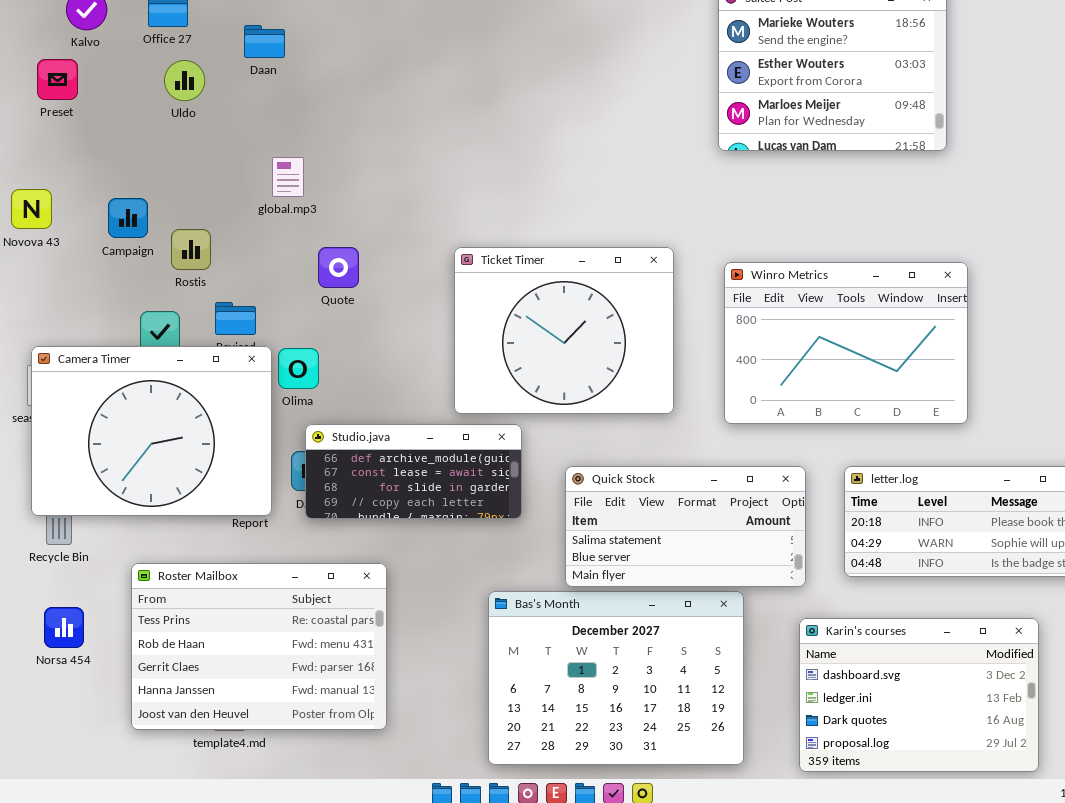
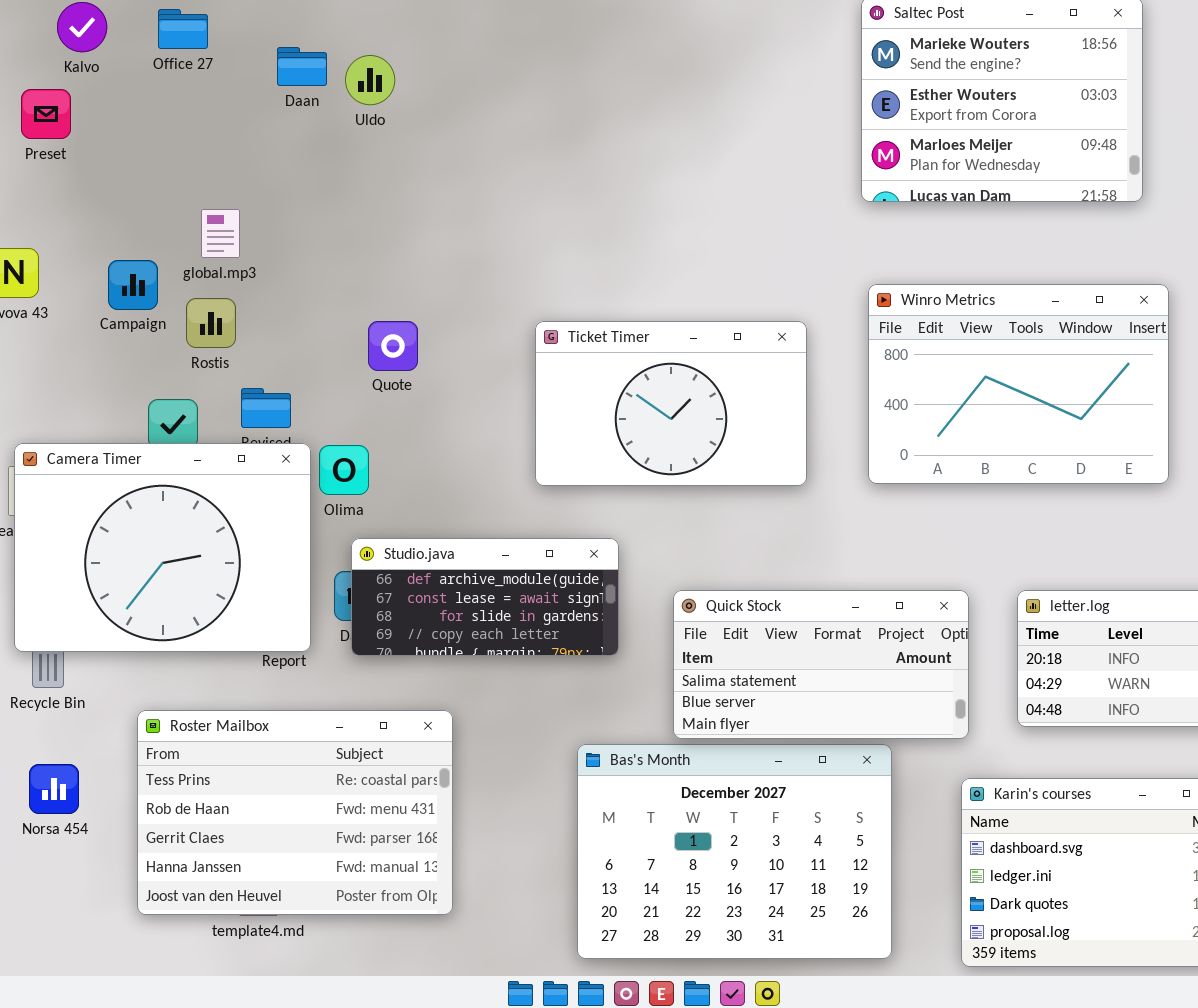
Uldo: [164,60,205,101] -> [345,55,395,105], moved
global.mp3: [272,157,304,197] -> [201,209,240,258], moved
Ticket Timer: [454,247,674,414] -> [535,321,807,486], resized
Winro Metrics: [724,262,968,424] -> [868,284,1169,484], moved

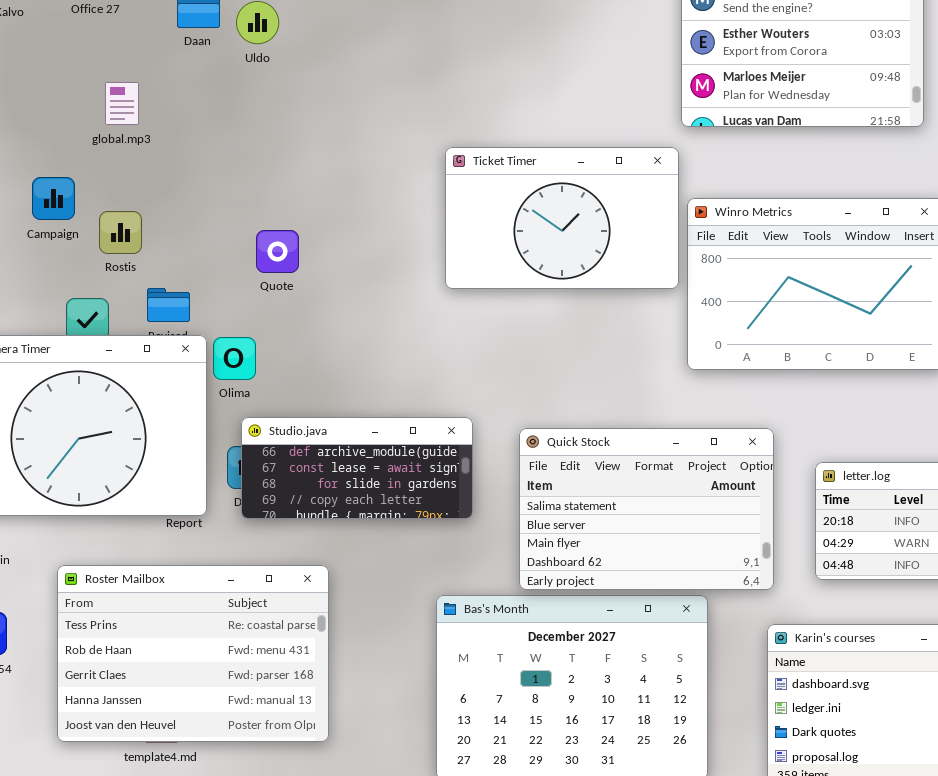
global.mp3: [201,209,240,258] -> [105,82,139,125], moved
Ticket Timer: [535,321,807,486] -> [445,147,679,289], moved
Quick Stock: [673,590,969,739] -> [519,428,774,590], resized

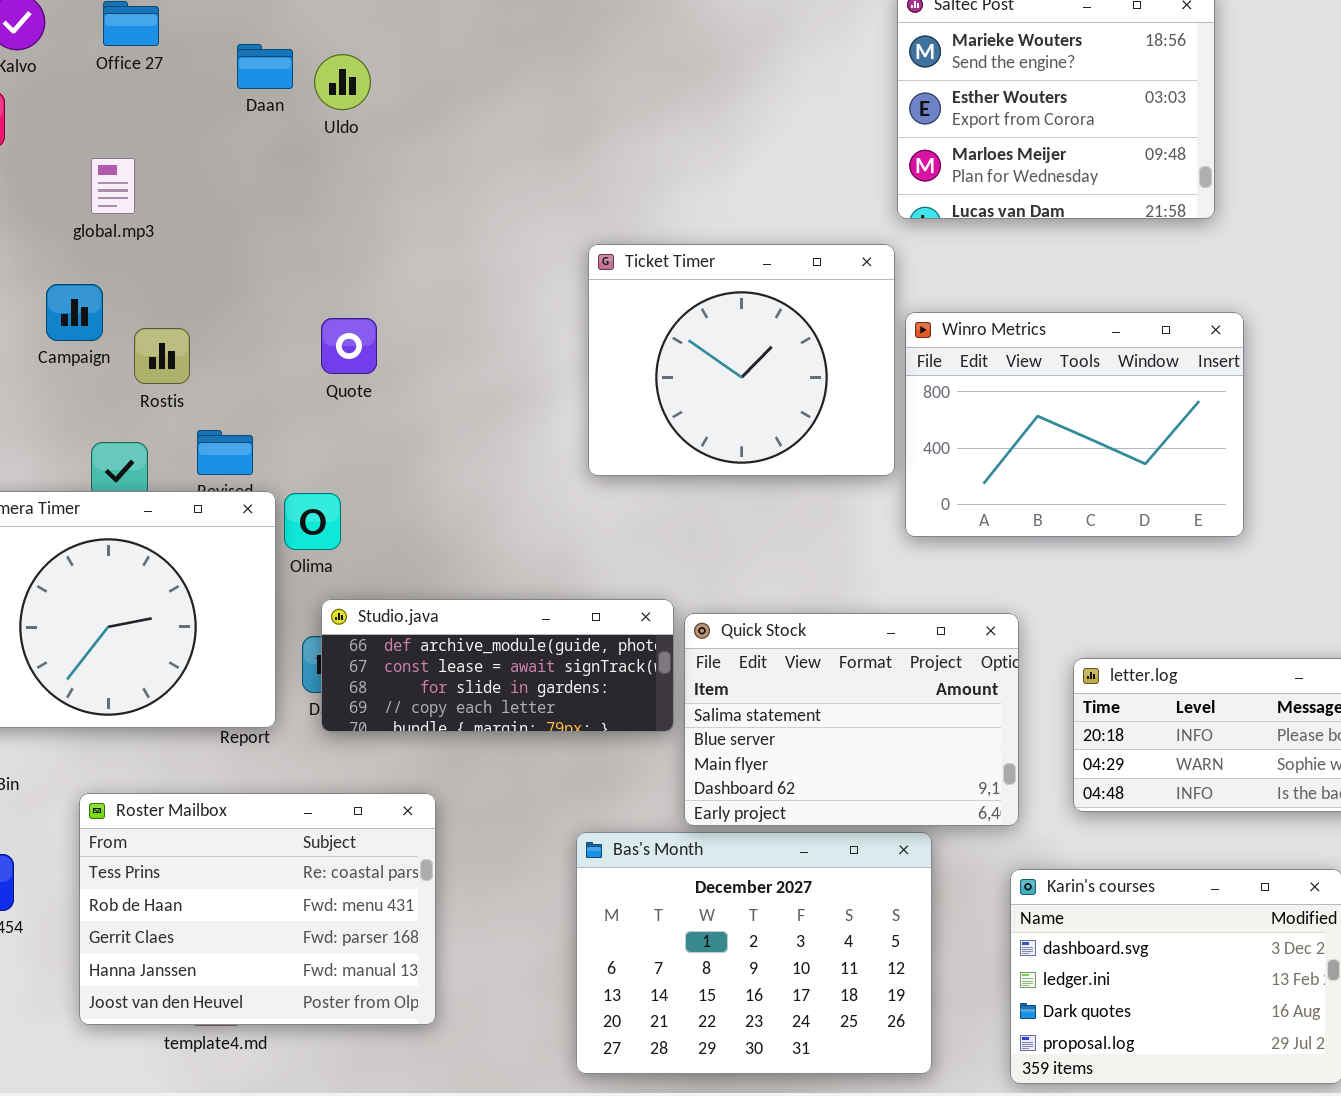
global.mp3: [105,82,139,125] -> [91,158,135,214], moved
Ticket Timer: [445,147,679,289] -> [588,244,895,476], resized
Quote: [256,230,299,273] -> [321,318,377,374], moved
Studio.java: [241,417,473,519] -> [321,599,674,732], resized

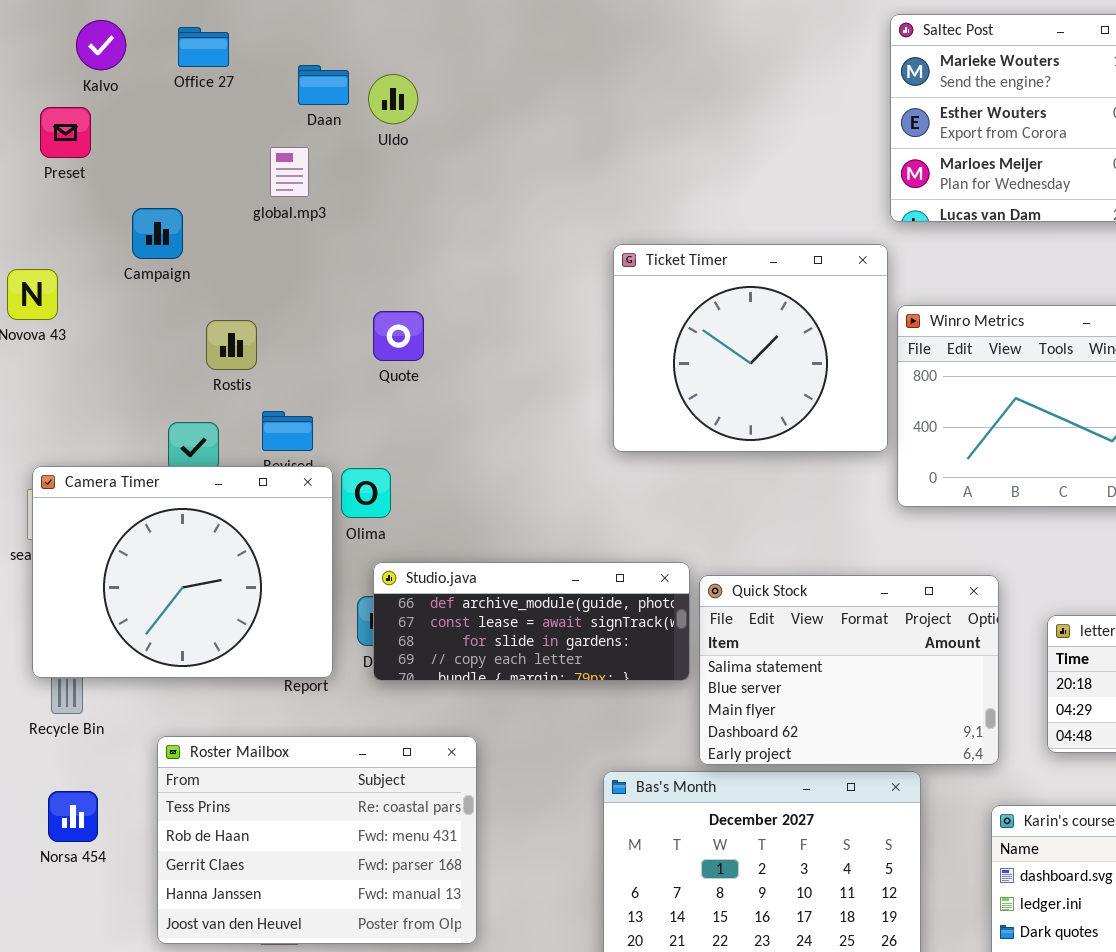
global.mp3: [91,158,135,214] -> [270,147,309,197], moved
Campaign: [46,284,103,341] -> [132,208,183,259], moved

